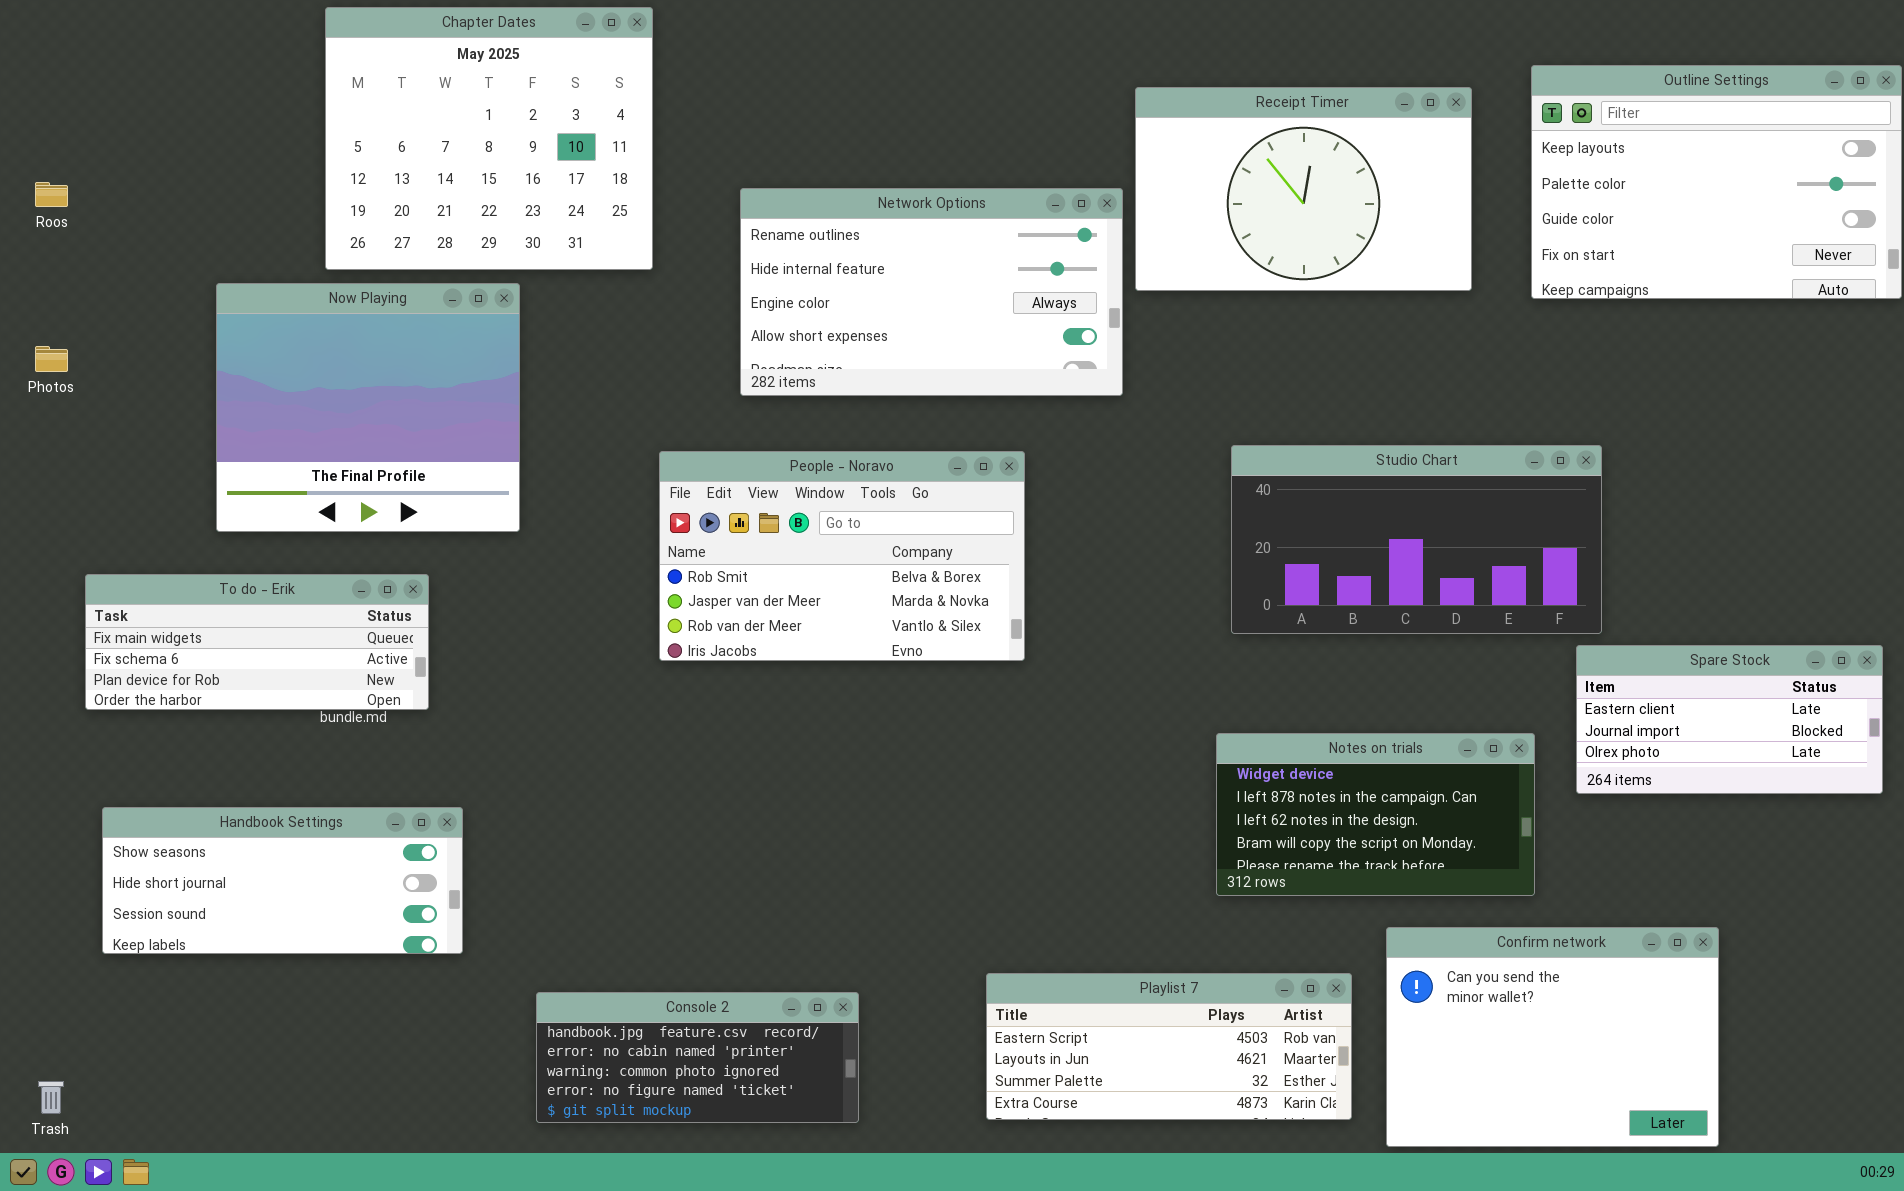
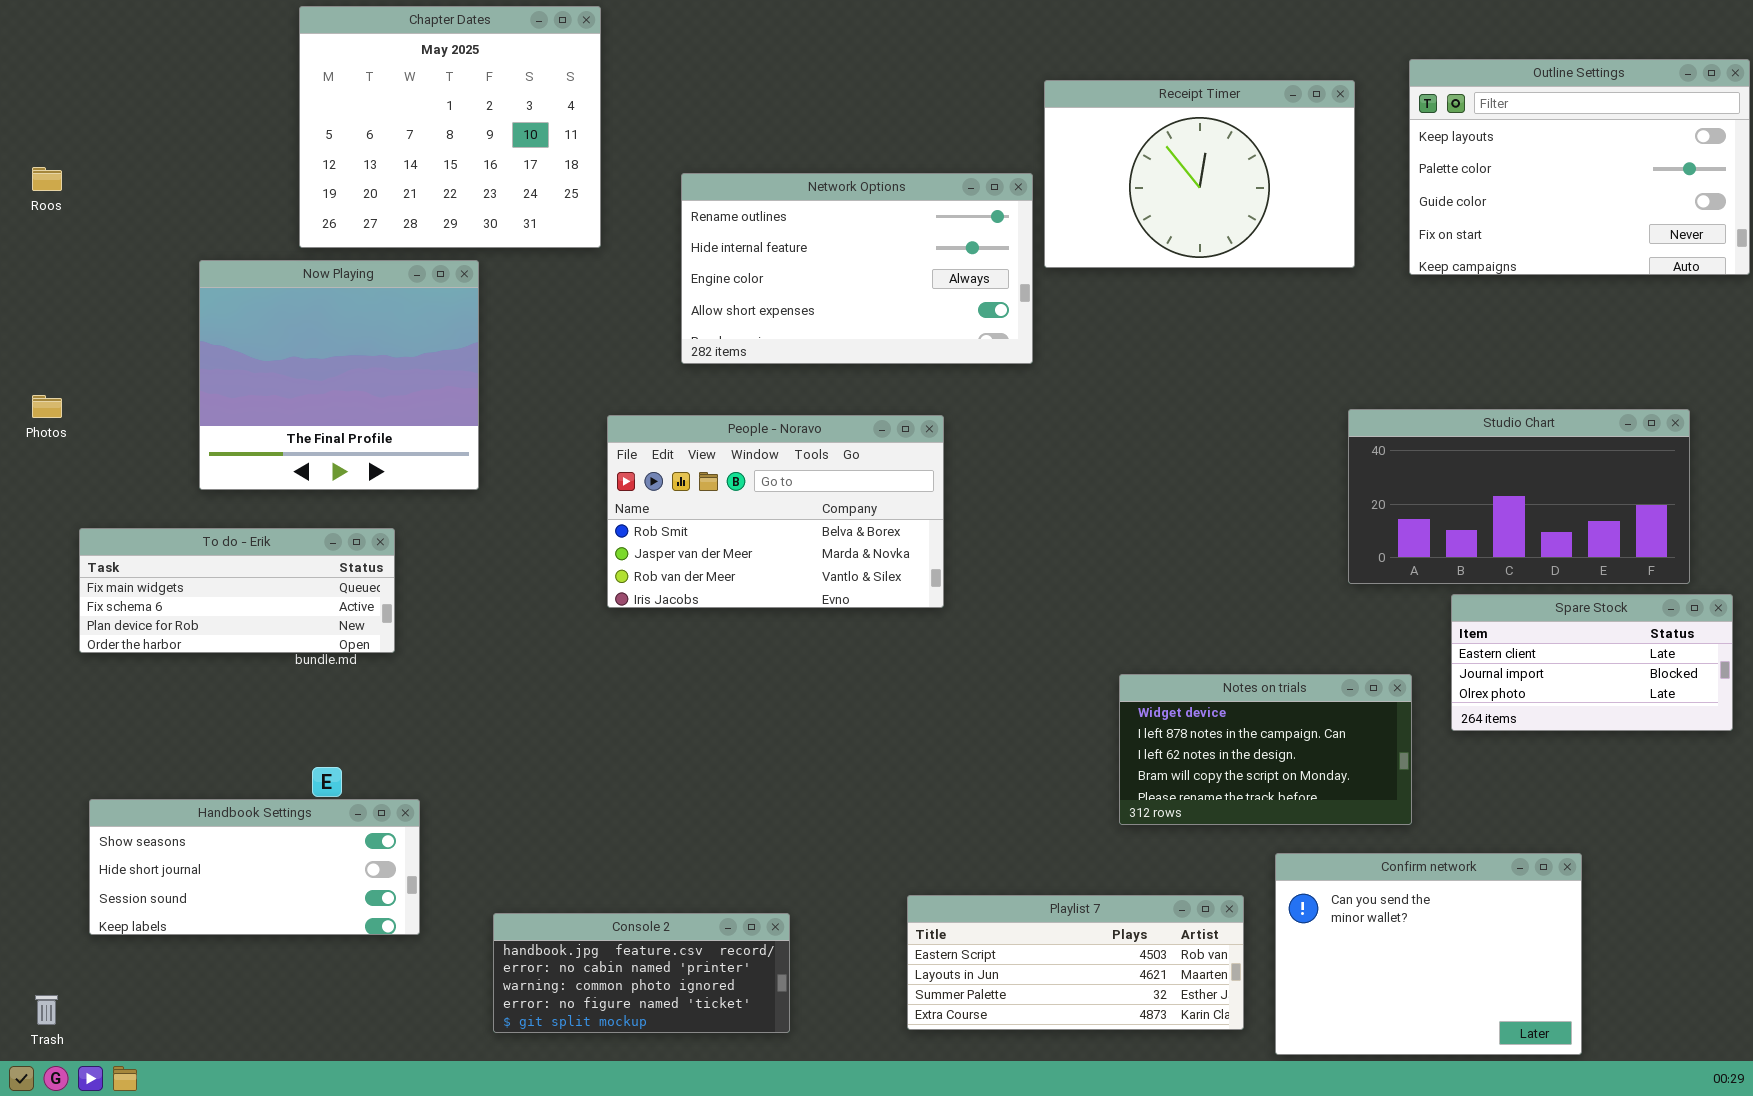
Photos: [35,346,68,372] -> [32,395,62,418], moved
Studio Chart: [1231,445,1602,634] -> [1348,409,1690,584], moved
Handbook Settings: [102,807,463,954] -> [89,799,420,935], moved

